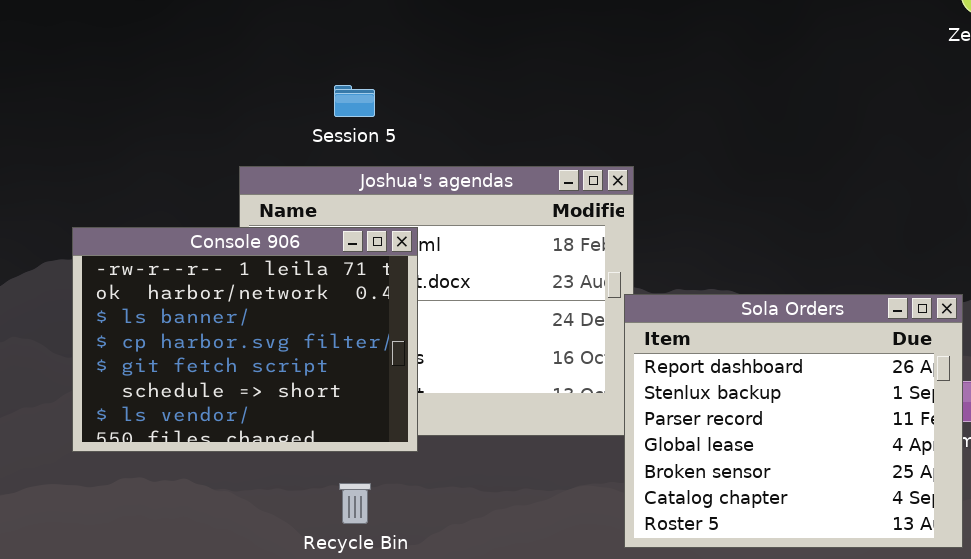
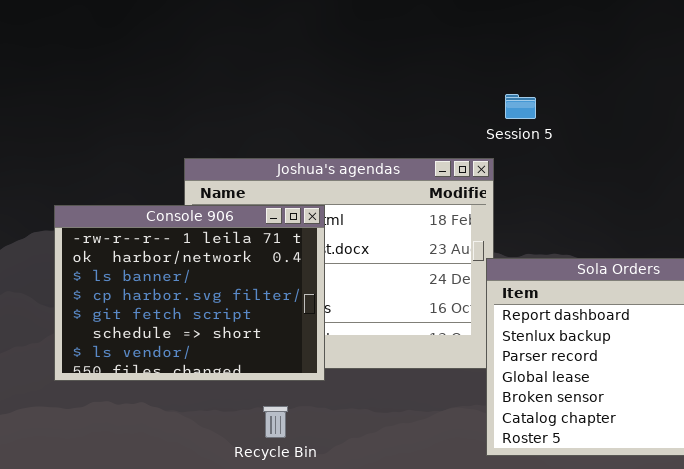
Session 5: [334,85,375,117] -> [505,94,536,119], moved

